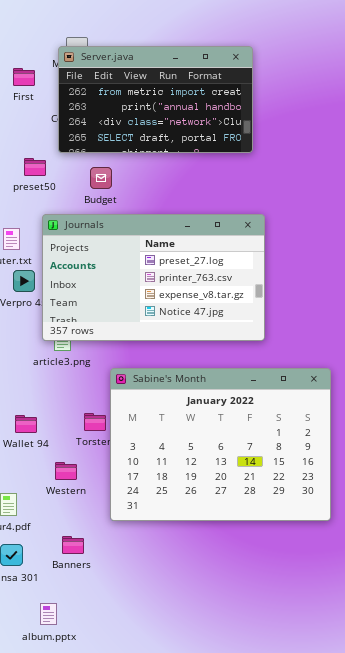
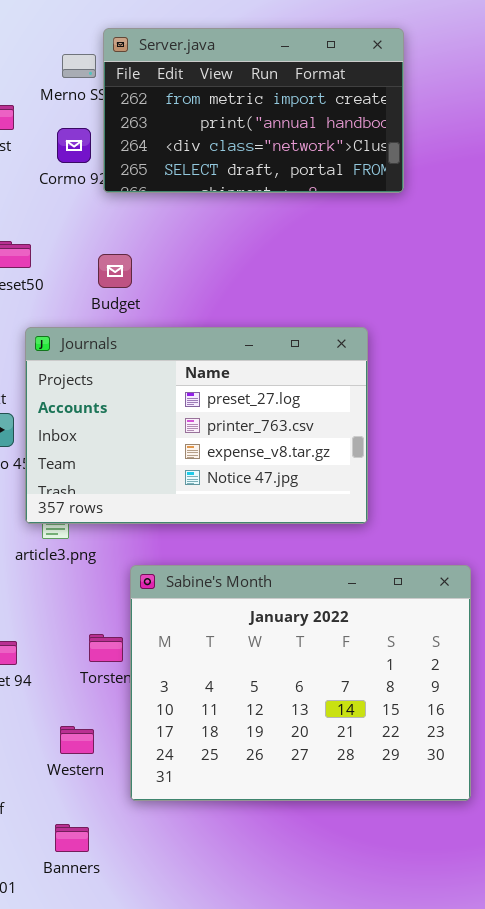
Server.java: [58,46,253,153] -> [103,28,404,193], moved
Western: [55,462,77,480] -> [60,726,94,754], moved

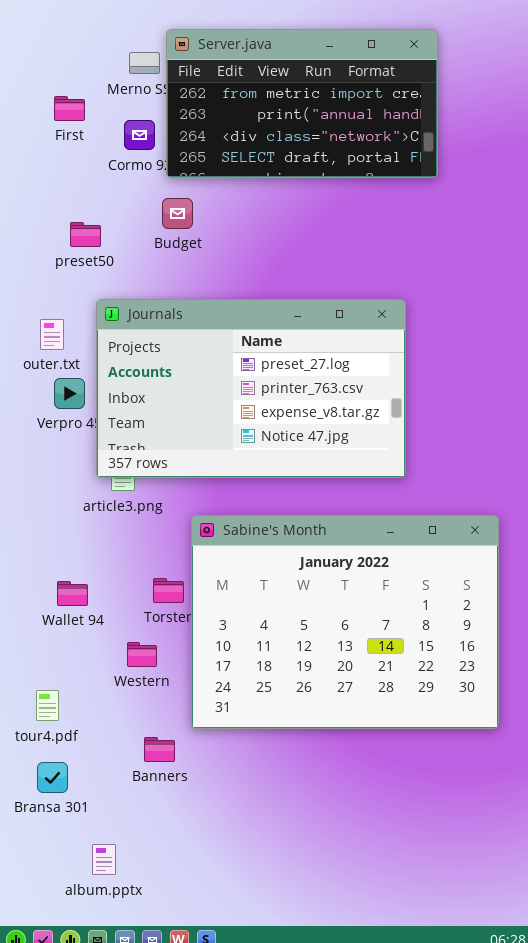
Budget: [98,254,132,288] -> [162,198,193,229], moved
Western: [60,726,94,754] -> [127,642,157,667], moved
Banners: [55,824,89,852] -> [144,737,175,762], moved

